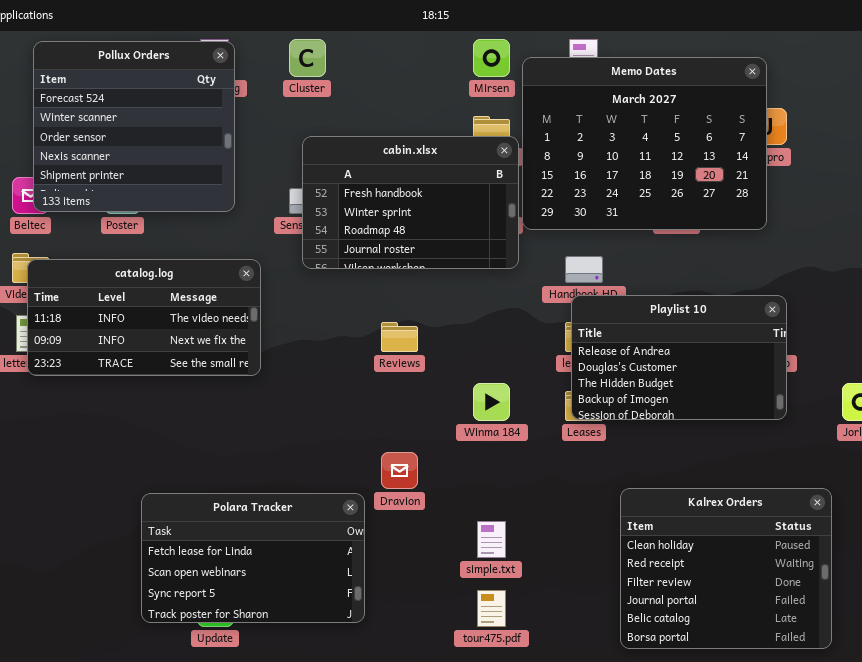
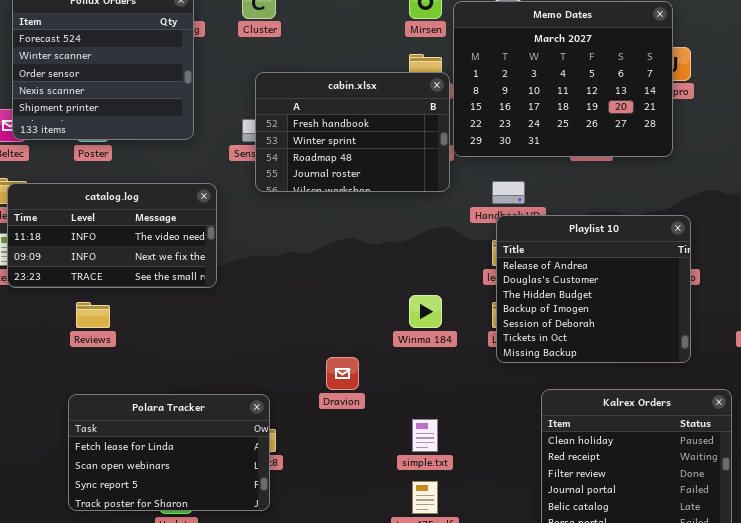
Playlist 10: [571,295,787,420] -> [496,215,691,363], resized
Reviews: [381,322,418,352] -> [76,302,110,328], moved
Polara Tracker: [141,493,365,623] -> [68,394,270,511], moved

